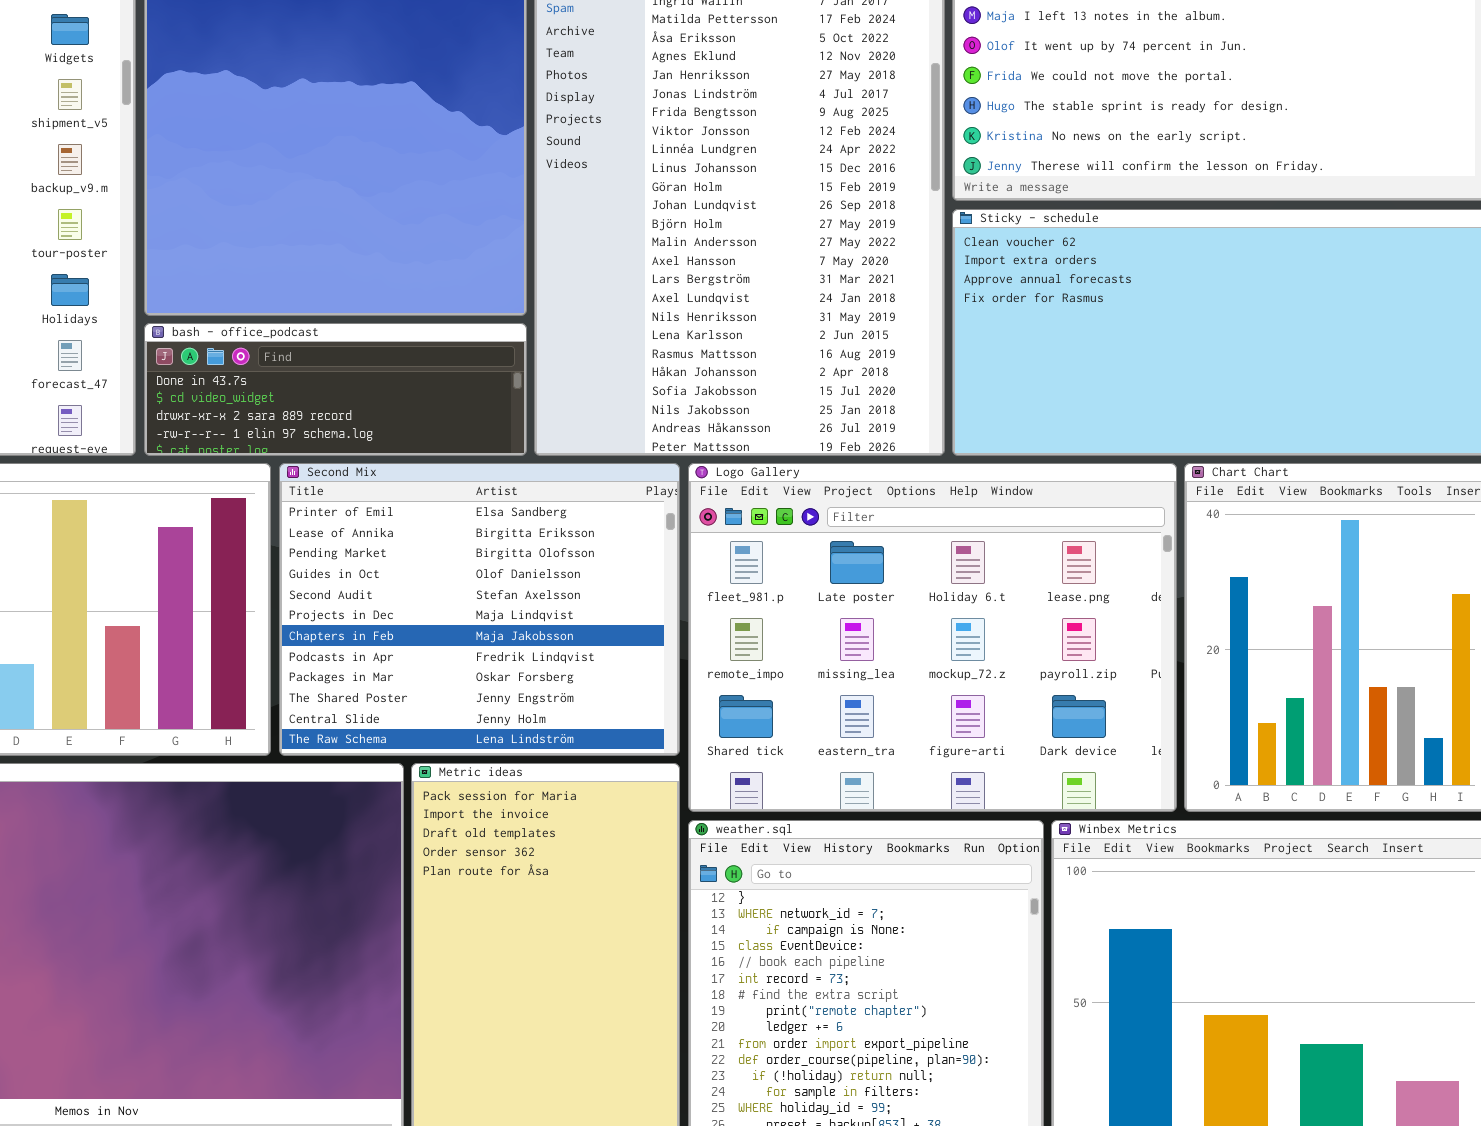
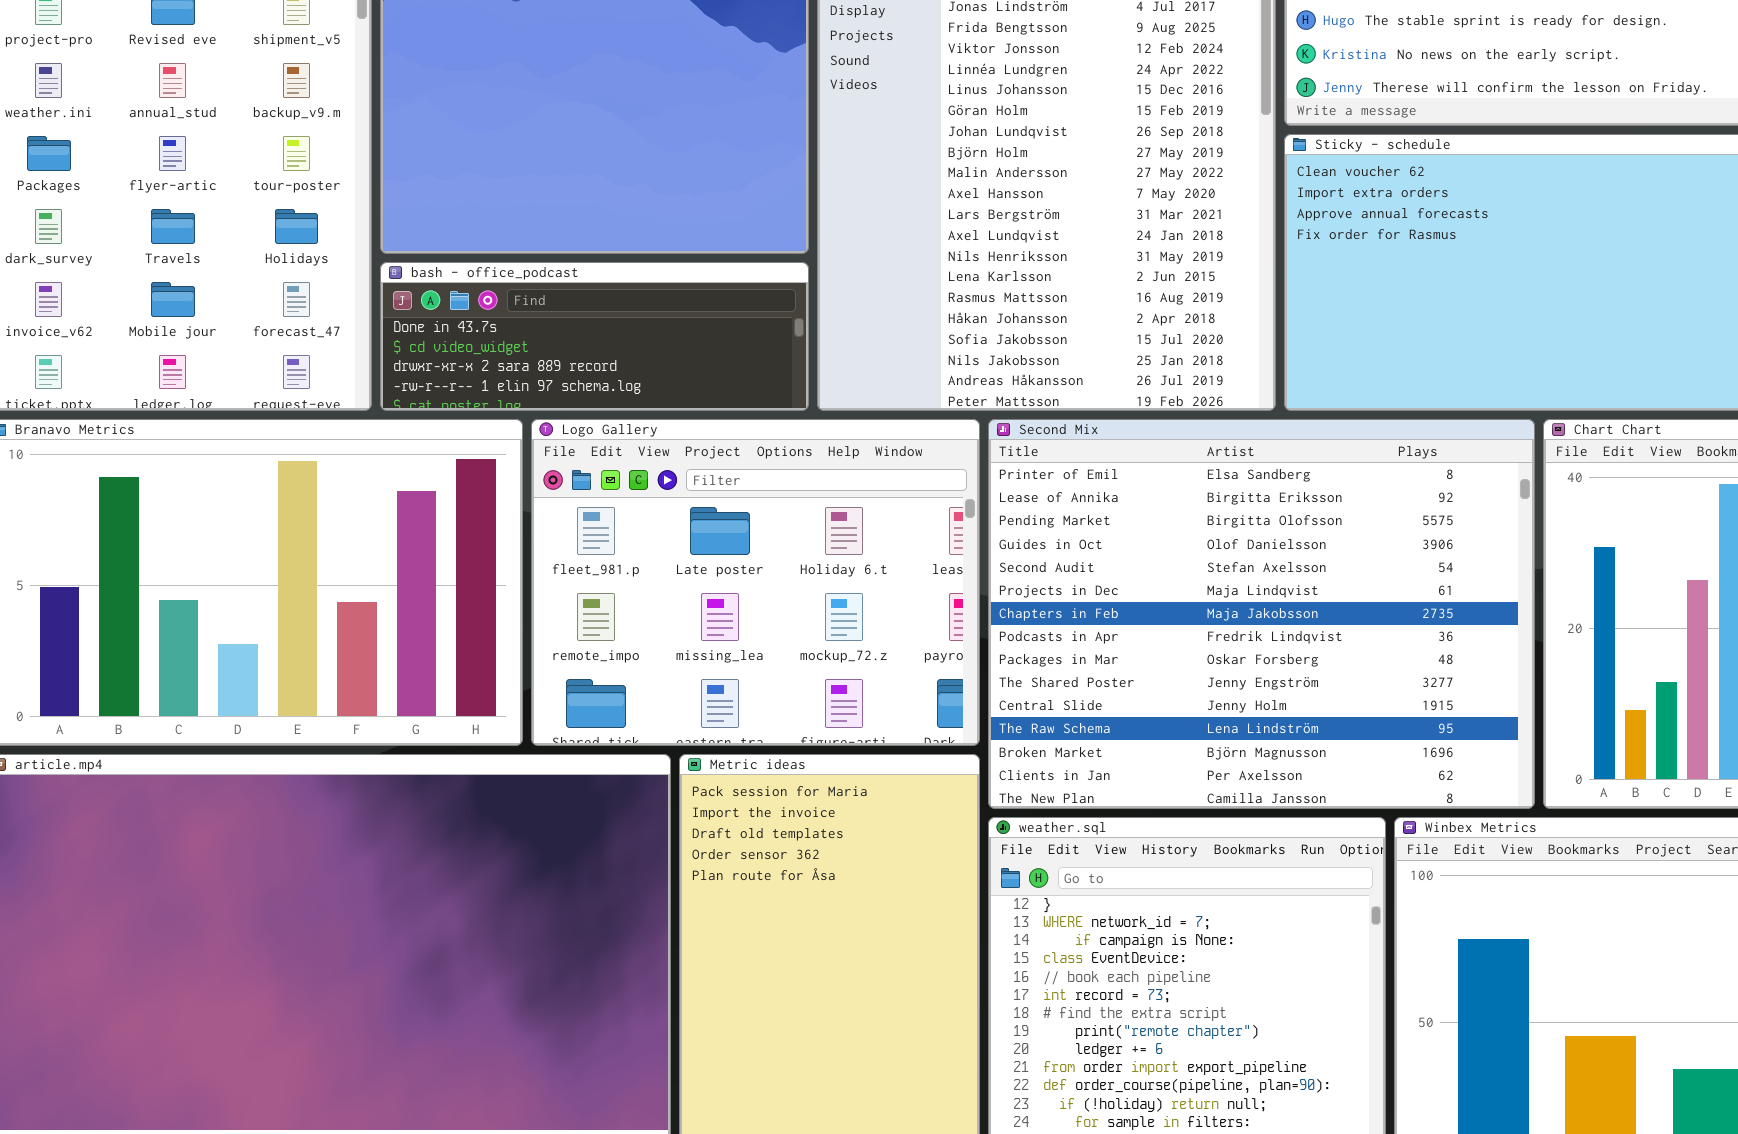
Second Mix: [279,463,680,756] -> [988,419,1535,809], moved, resized
Logo Gallery: [688,463,1177,812] -> [531,419,980,746], moved, resized

